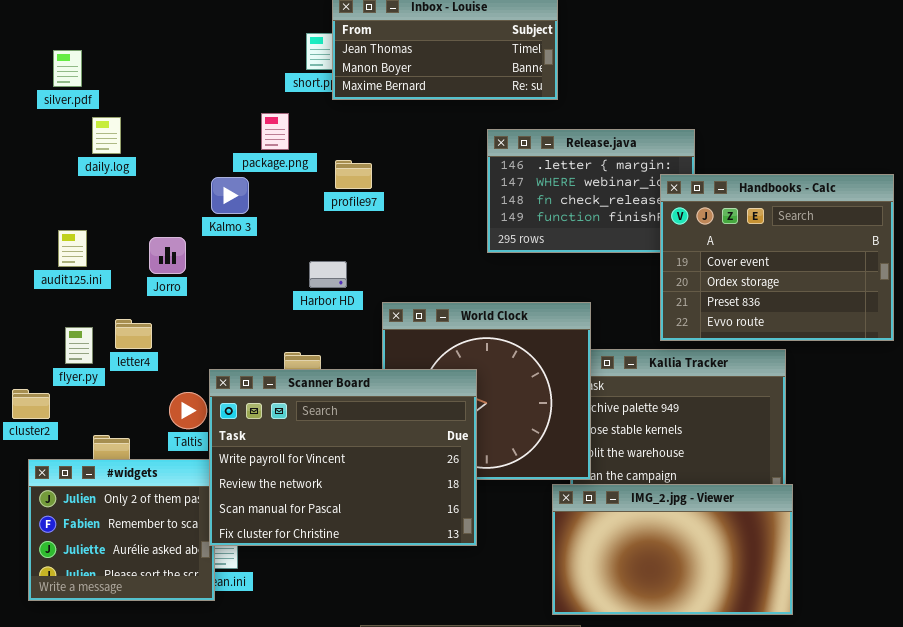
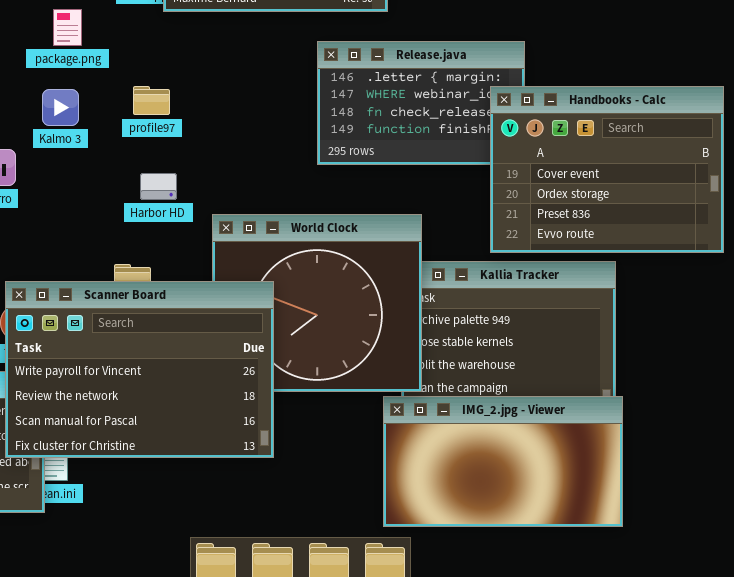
package.png: [261,113,289,150] -> [53,9,82,46], moved
profile97: [335,160,372,189] -> [133,86,170,115], moved
Scanner Board: [209,369,477,546] -> [5,281,274,458], moved

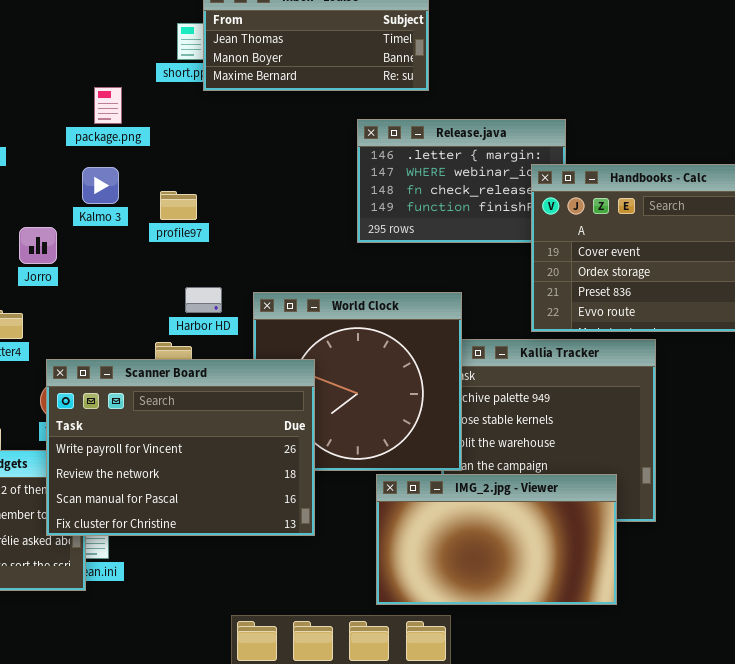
profile97: [133,86,170,115] -> [160,191,197,220], moved
Harbor HD: [140,173,177,200] -> [185,287,222,313], moved
IMG_2.jpg - Viewer: [383,396,623,527] -> [376,474,617,605], moved

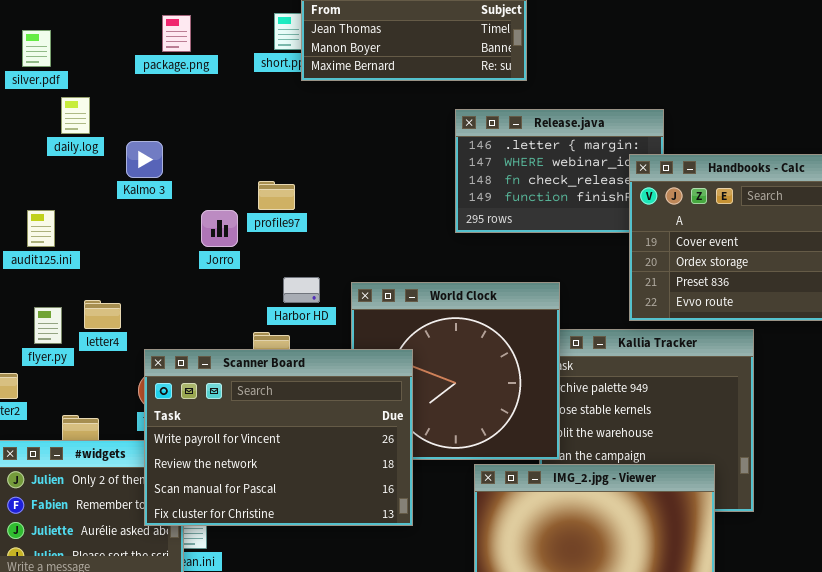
package.png: [94,87,122,124] -> [162,15,191,52], moved
Kalmo 3: [82,167,119,204] -> [126,141,163,178], moved
Jorro: [19,227,57,264] -> [201,210,238,247], moved

